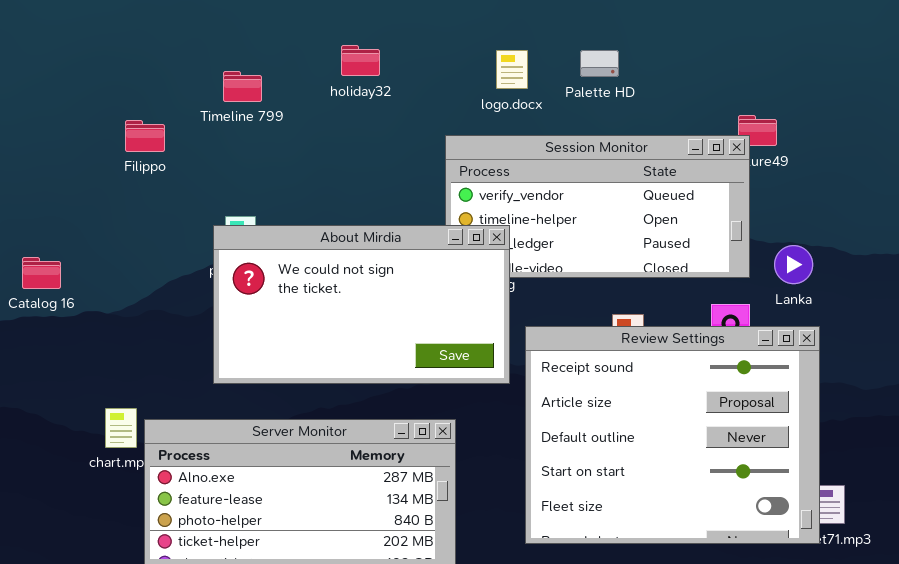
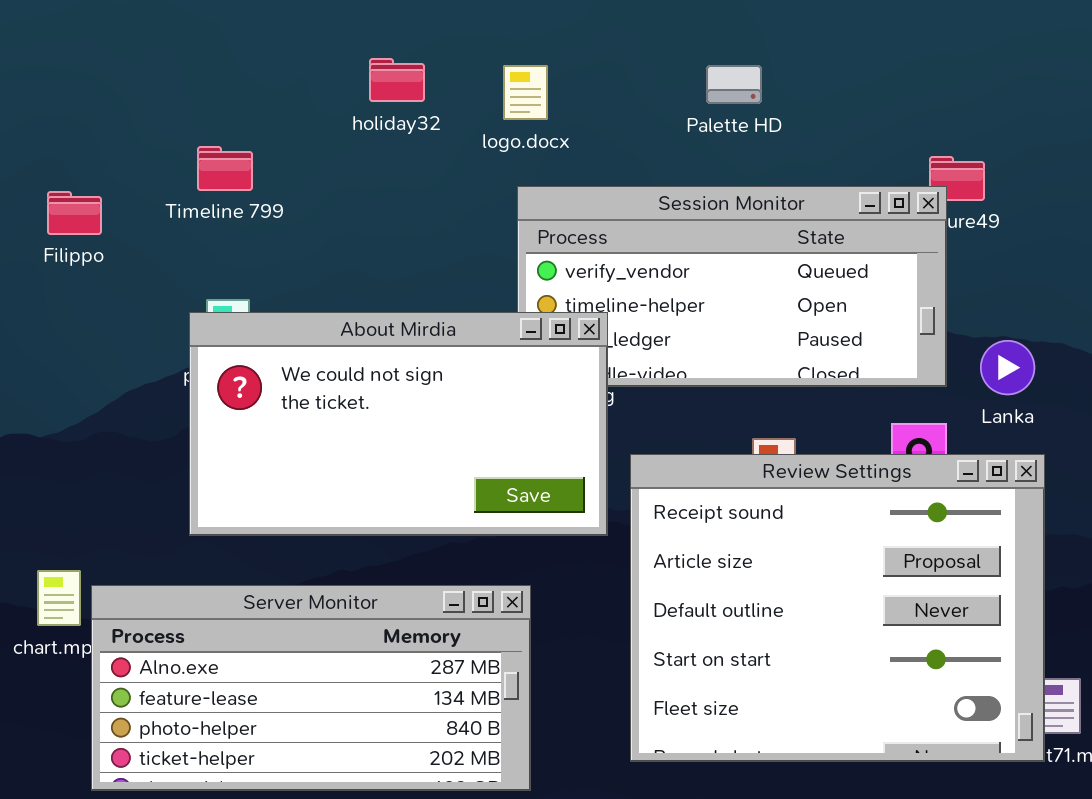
logo.docx: [496,50,528,89] -> [503,65,548,120], moved
Timeline 799: [223,71,262,102] -> [197,146,253,191], moved
Filippo: [125,120,165,152] -> [47,191,102,235], moved

